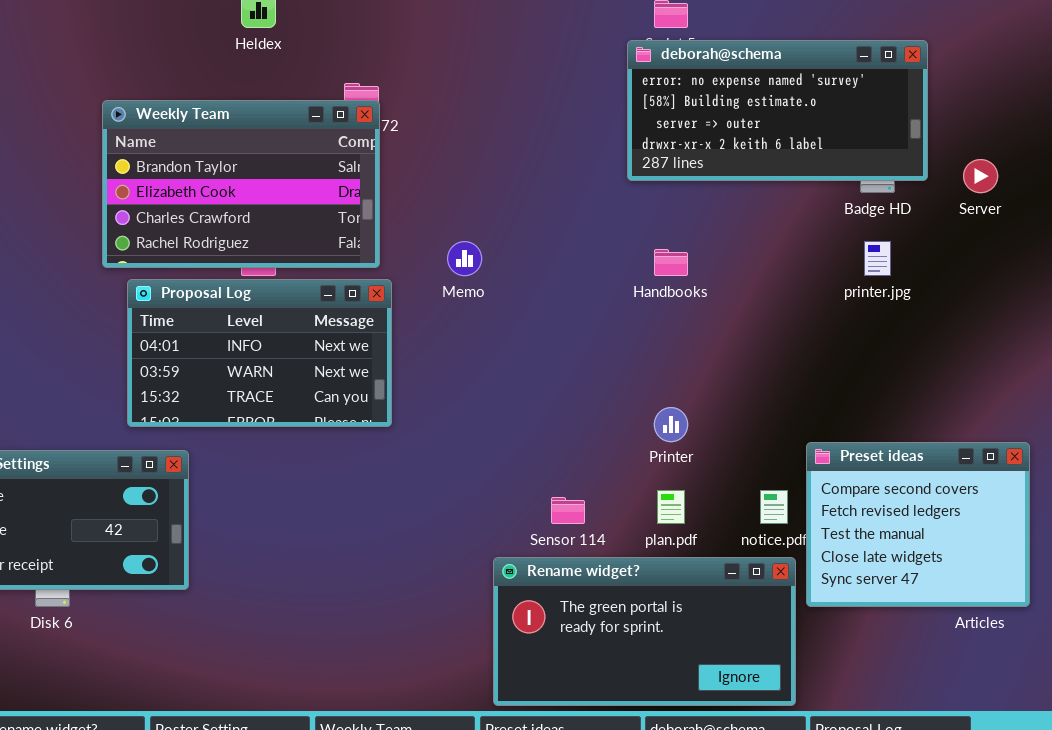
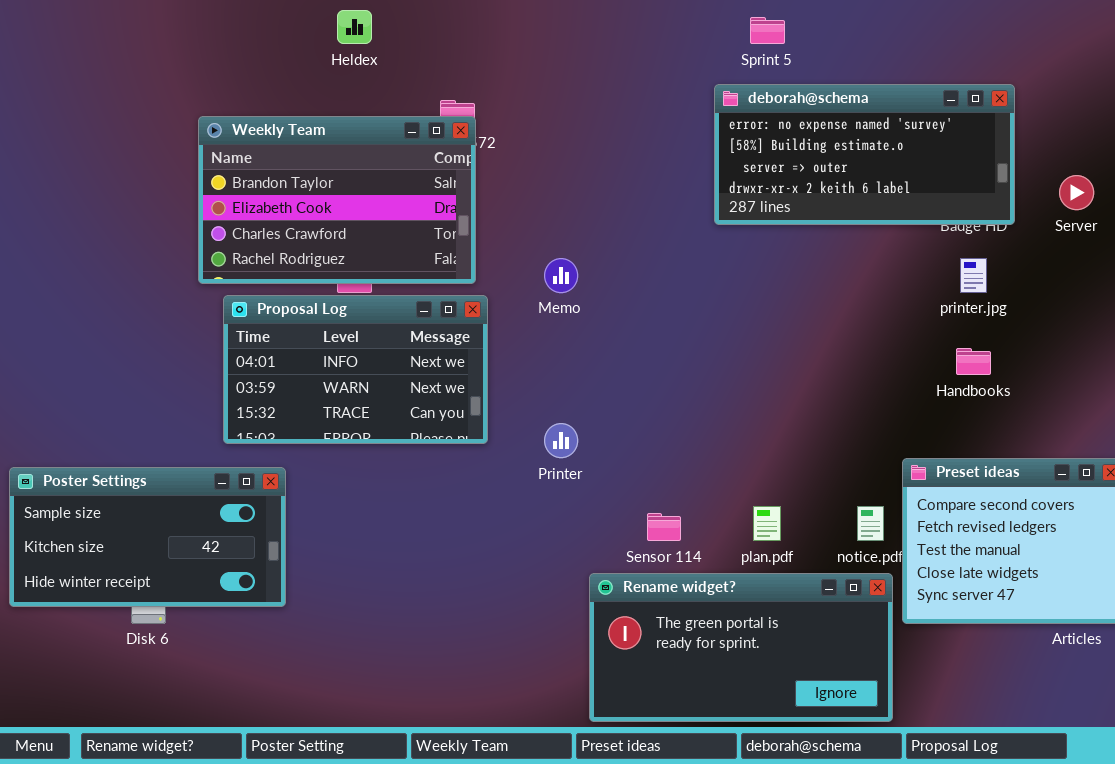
deborah@schema: [627,40,928,181] -> [714,84,1015,225], moved
Handbooks: [654,249,688,276] -> [956,348,991,375], moved
Printer: [654,407,688,442] -> [544,423,578,458], moved

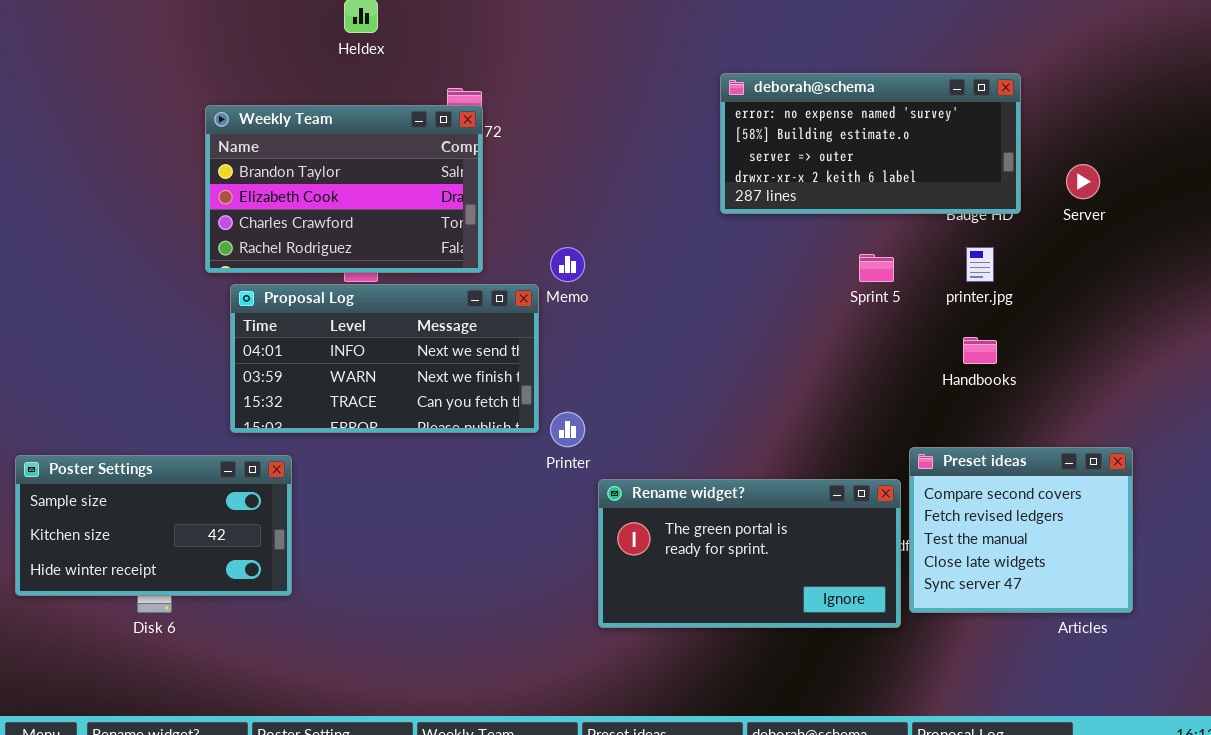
Sprint 5: [750,17,785,44] -> [859,254,894,282], moved
Proposal Log: [223,295,488,444] -> [230,284,539,433], resized
Rename widget?: [589,573,893,722] -> [598,479,901,628], moved

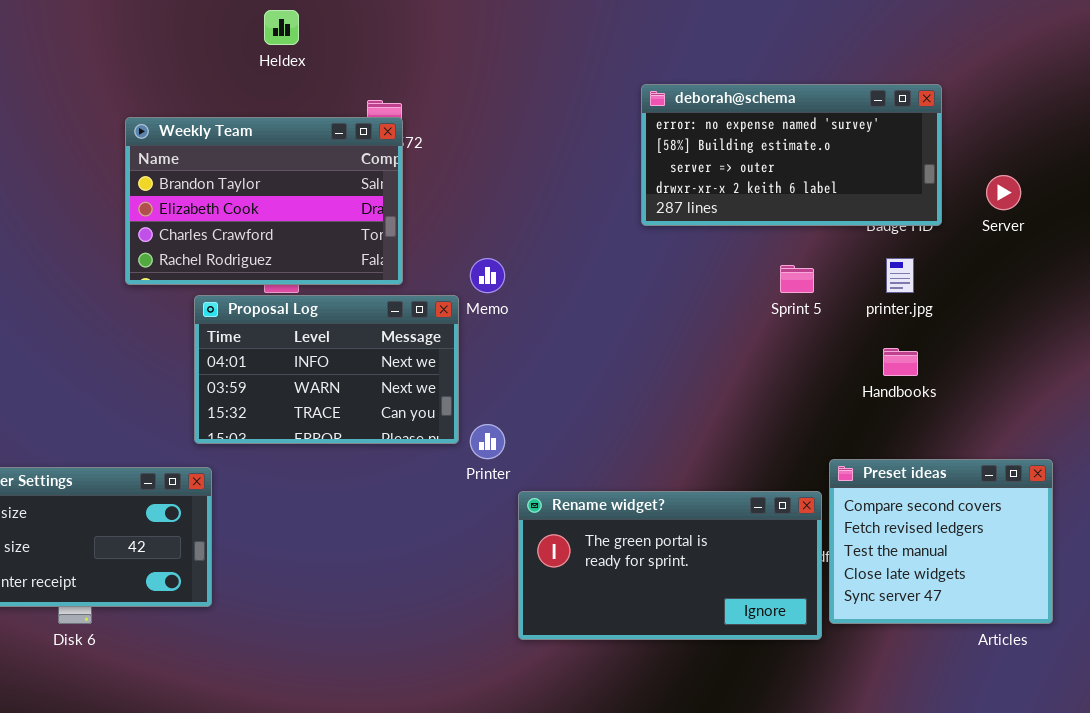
Proposal Log: [230,284,539,433] -> [194,295,459,444], resized

